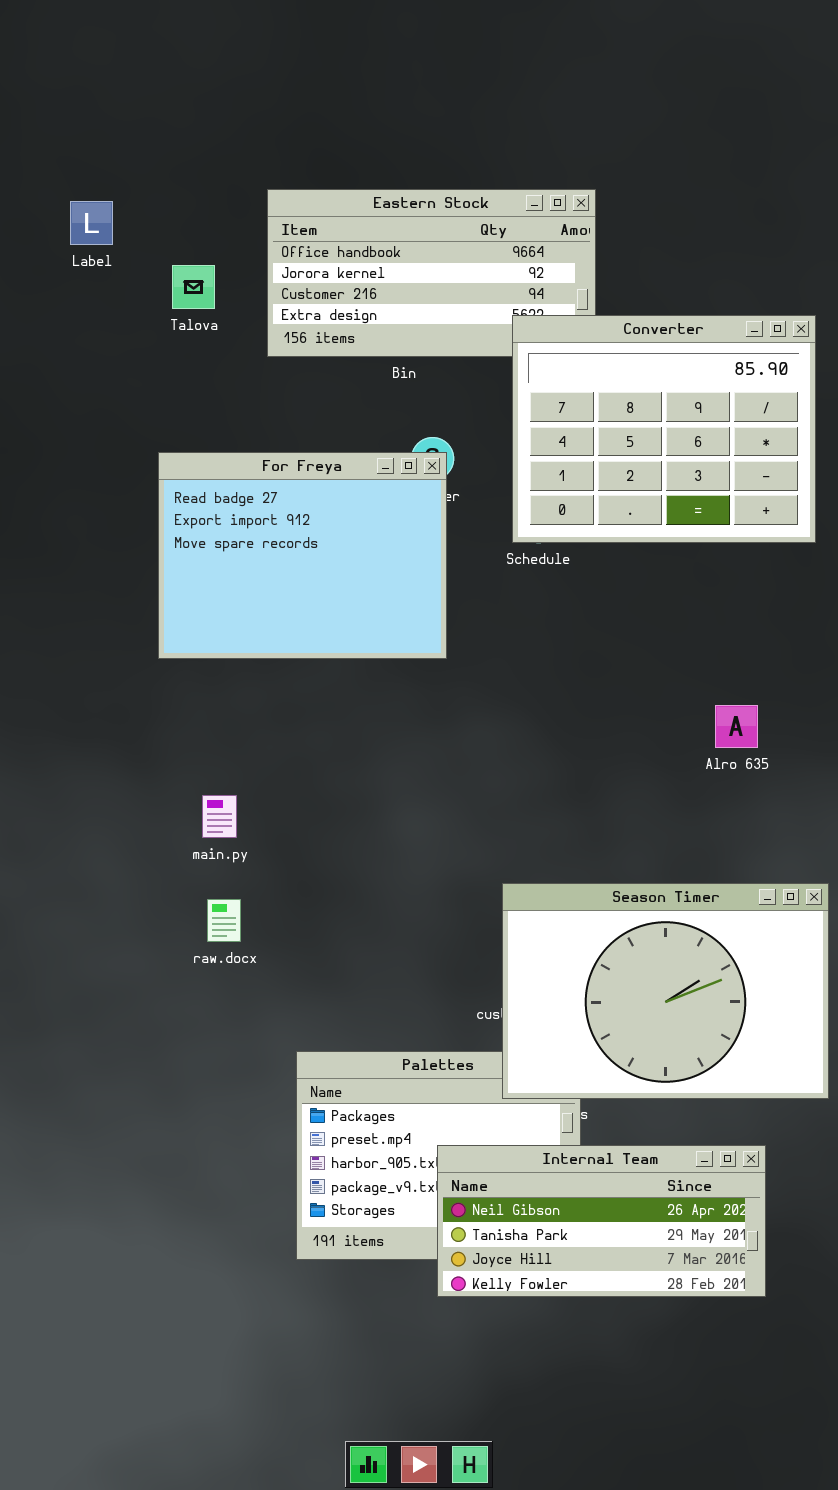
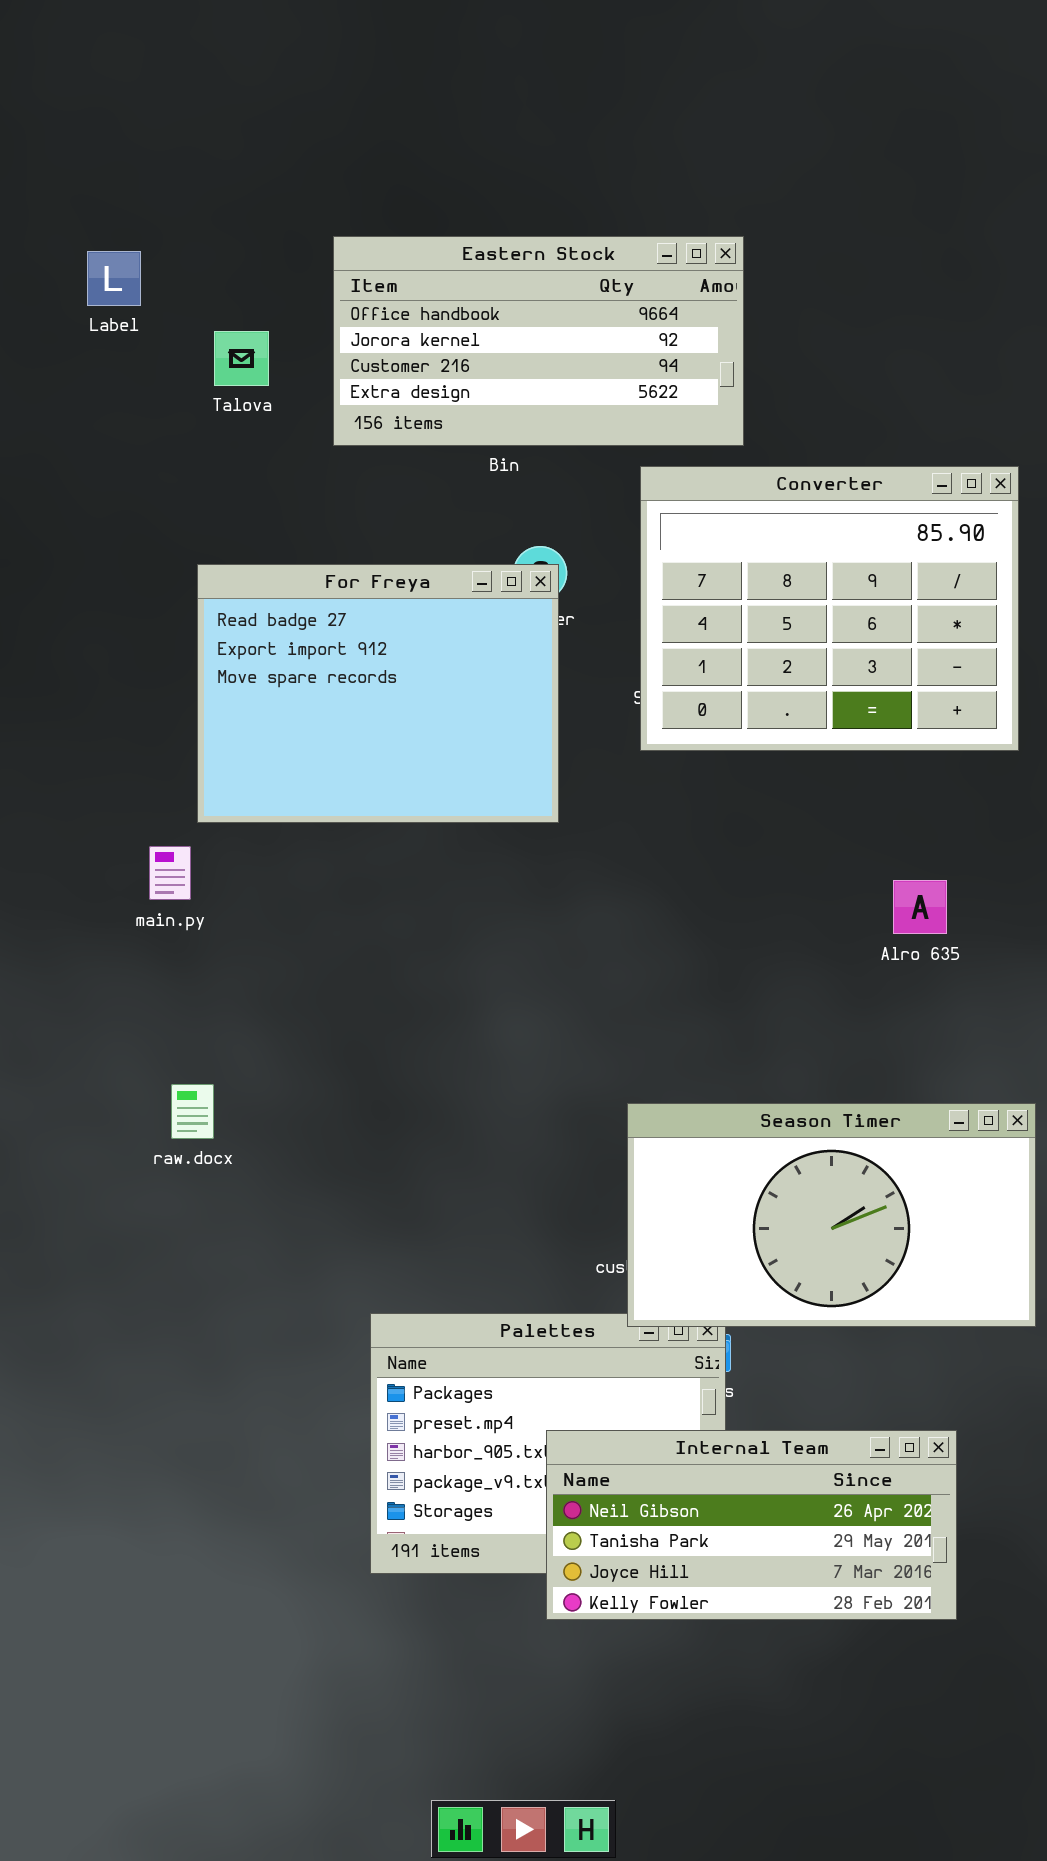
Converter: [512,315,816,543] -> [640,466,1019,751], moved
main.py: [202,795,237,838] -> [149,846,191,900], moved
Season Timer: [502,883,829,1099] -> [627,1103,1036,1327], resized
raw.docx: [207,899,241,942] -> [171,1084,214,1139], moved

